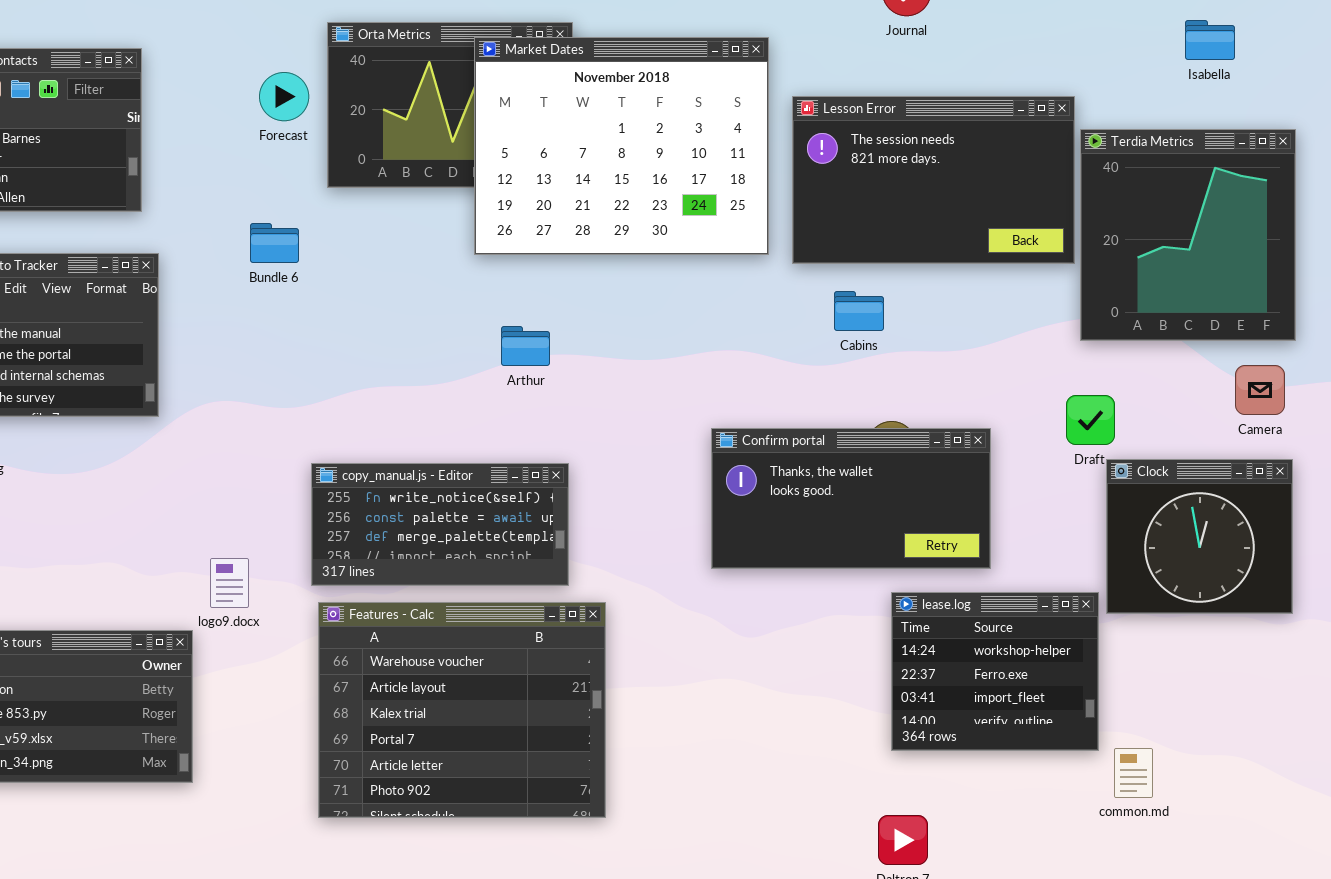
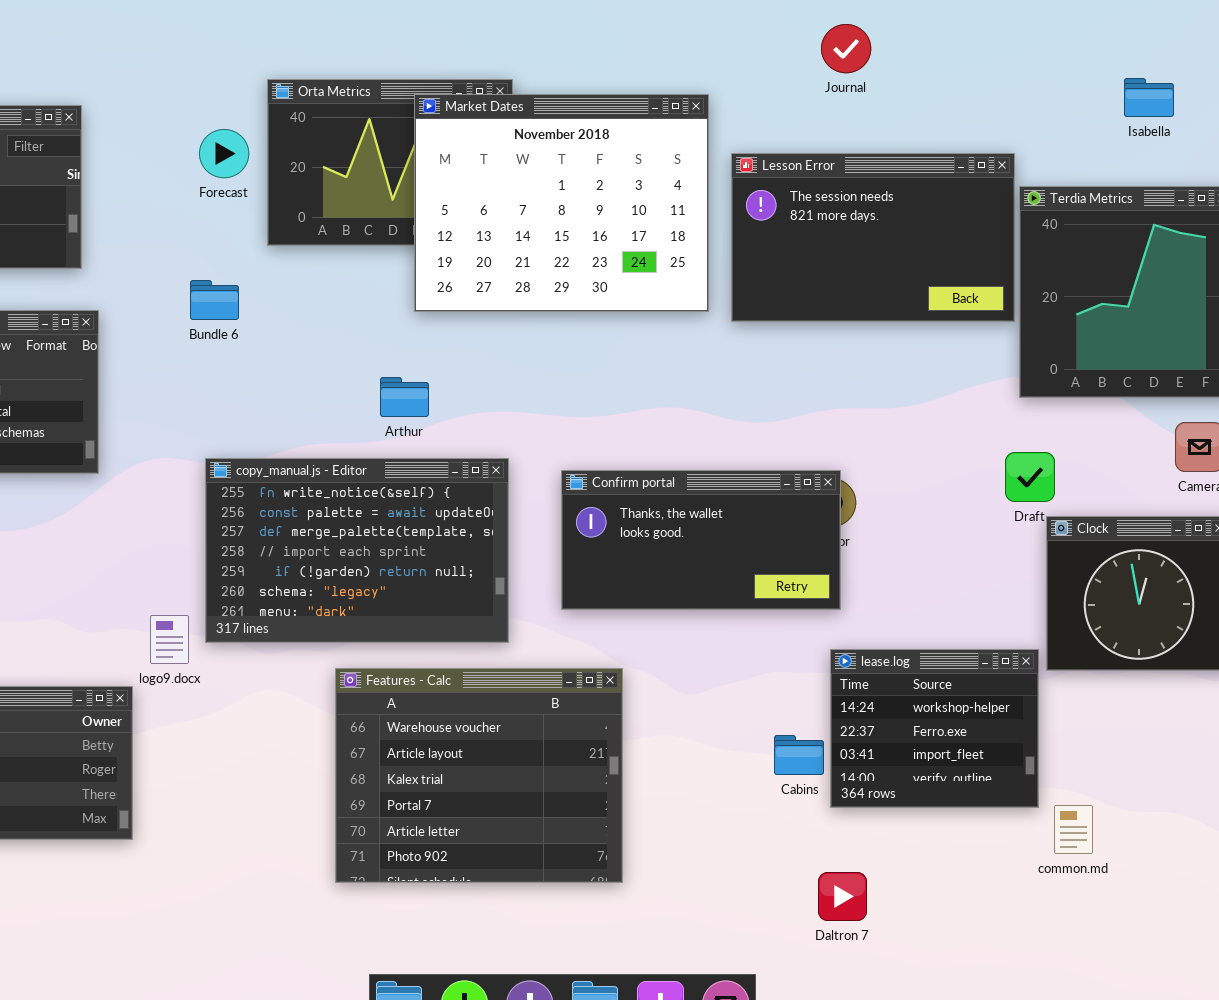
Cabins: [834,291,884,331] -> [774,735,824,775], moved
Arthur: [501,326,550,366] -> [380,377,429,417], moved
Confirm portal: [711,428,991,569] -> [561,470,841,610], moved
copy_manual.js - Editor: [311,463,569,586] -> [205,458,509,643], resized
Features - Calc: [318,602,606,818] -> [335,668,623,883], moved

